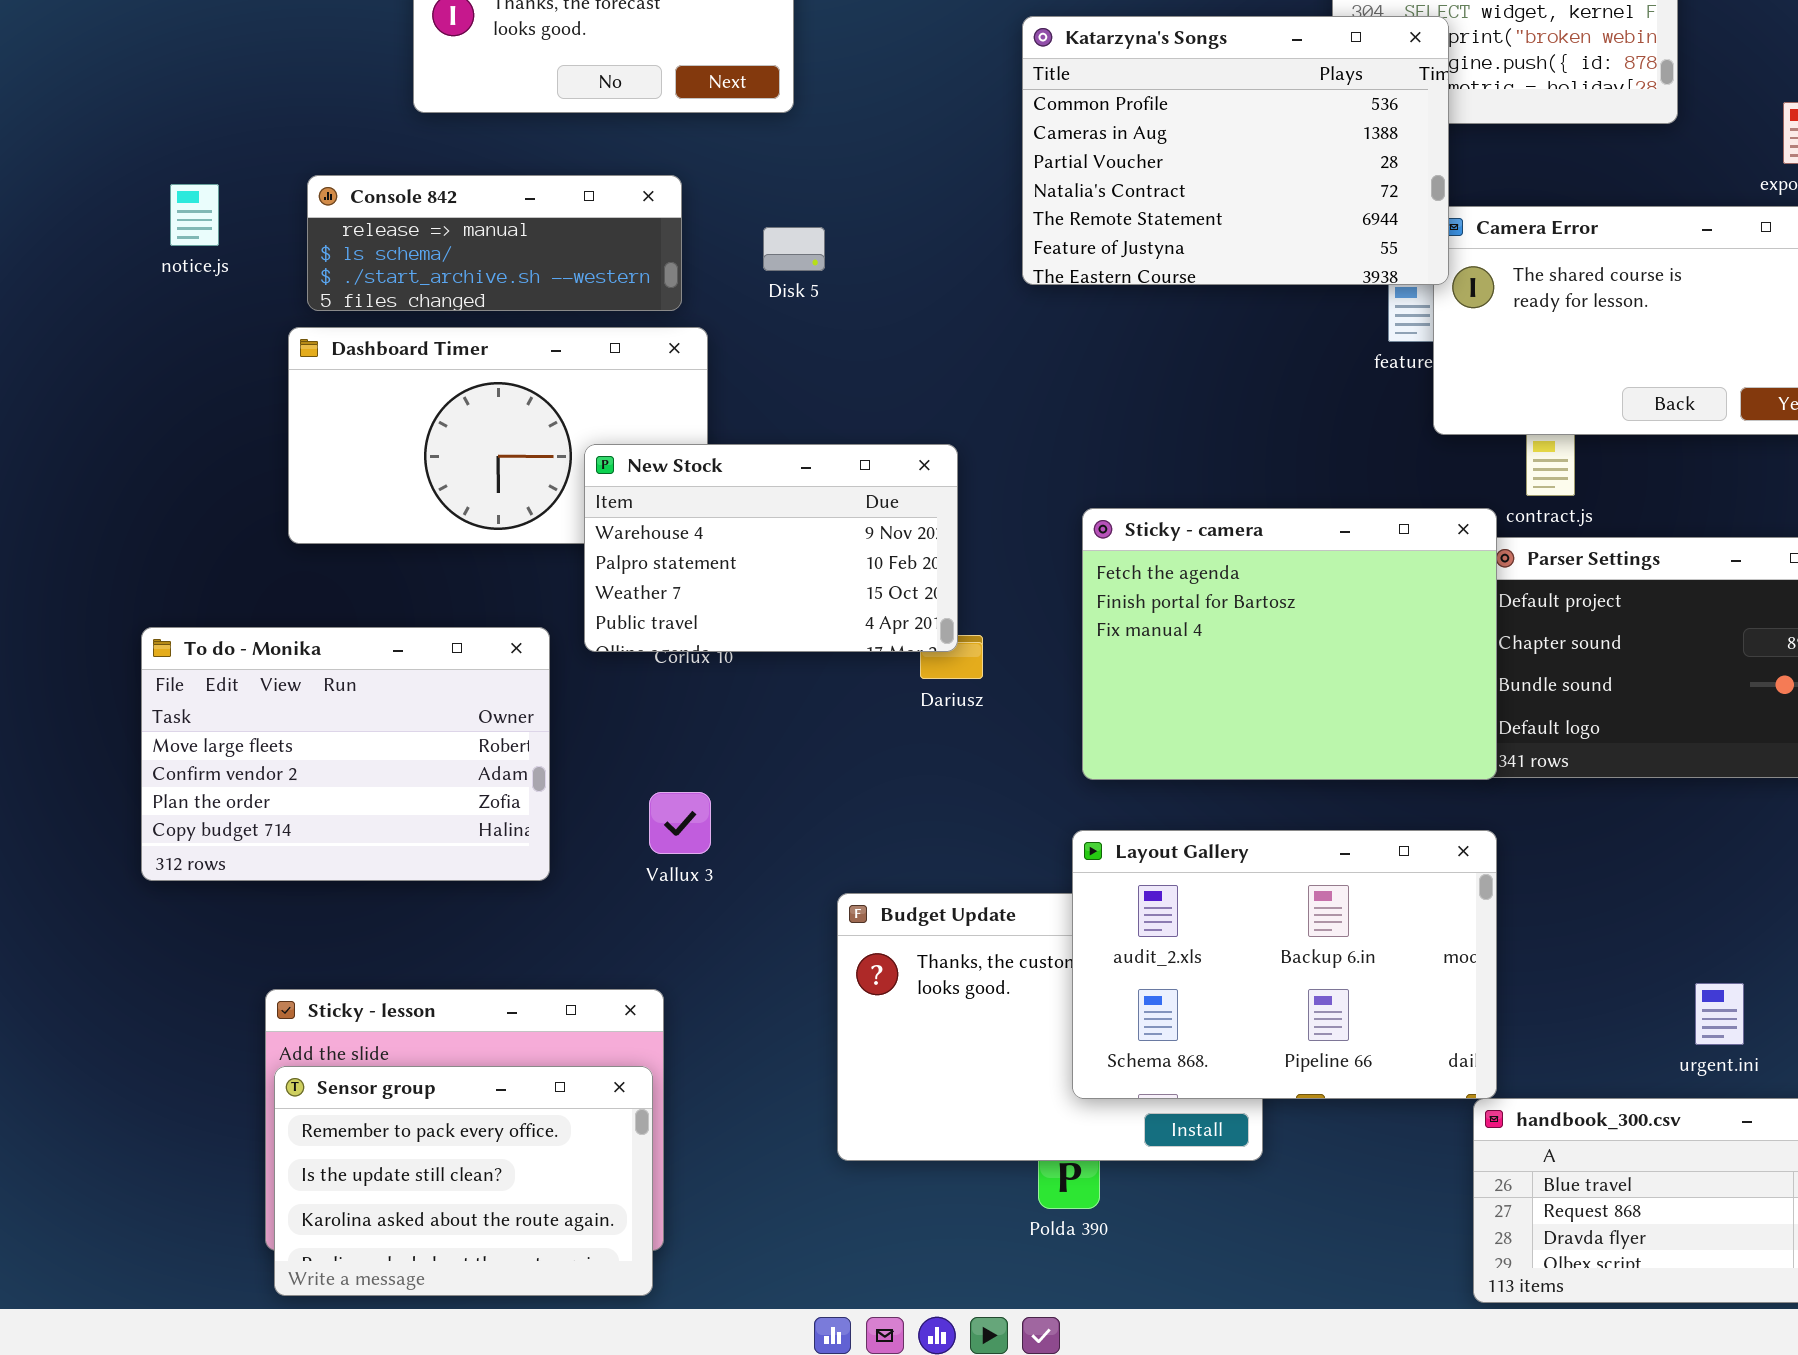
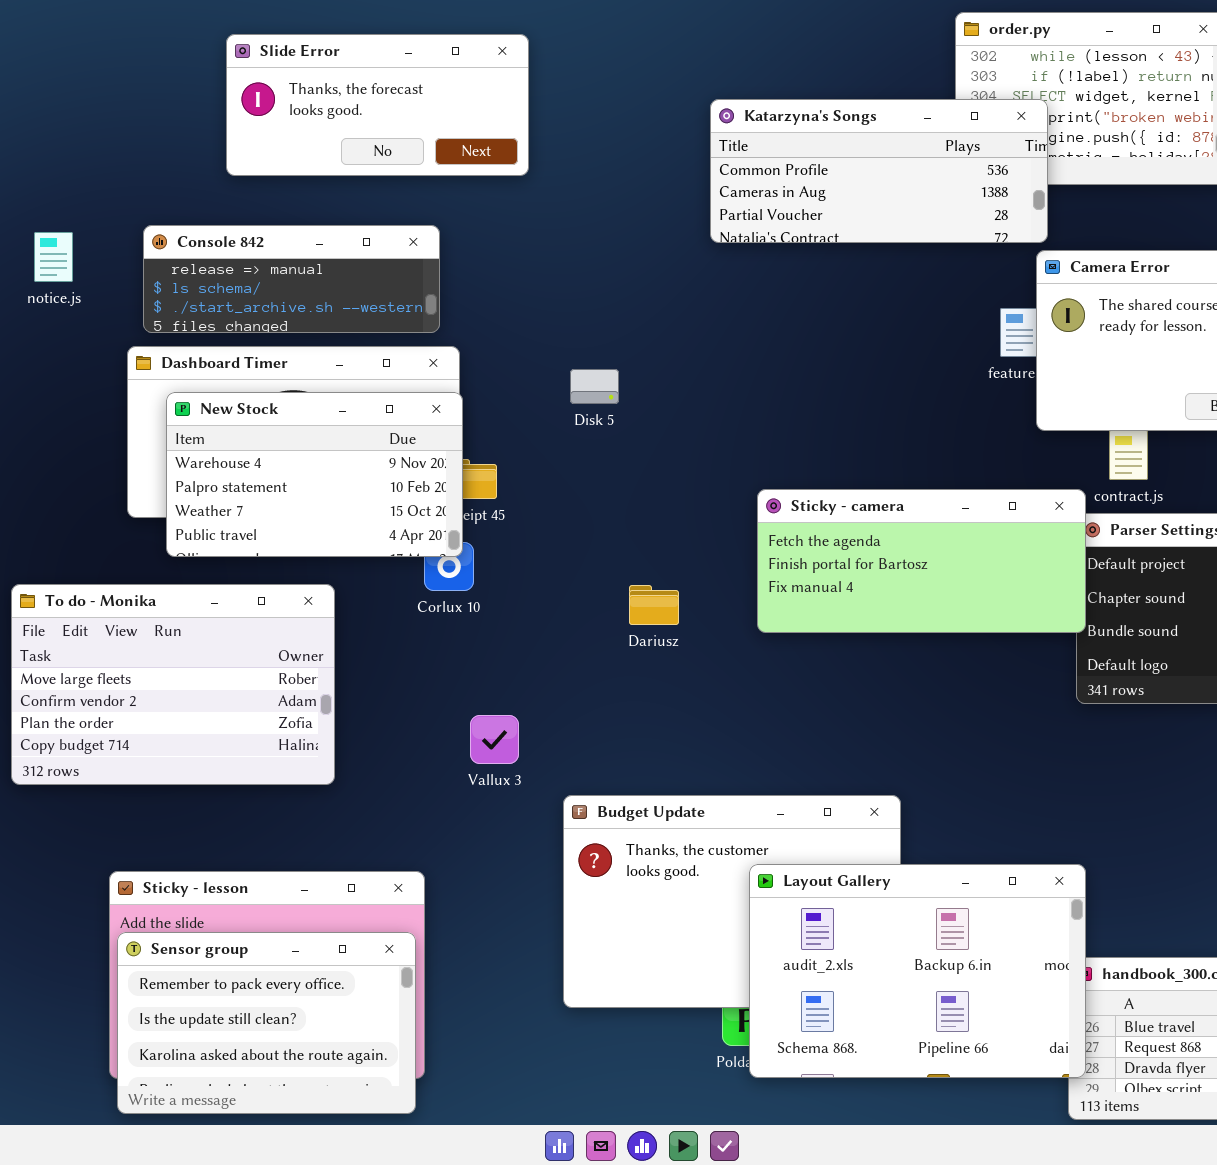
Katarzyna's Songs: [1022,16,1449,285] -> [710,99,1048,243], resized
Disk 5: [763,227,825,271] -> [570,369,619,404], moved
New Stock: [584,444,958,652] -> [166,392,463,557], moved
Sticky - camera: [1082,508,1497,780] -> [757,489,1086,633], resized
Vallux 3: [649,792,711,854] -> [470,715,519,764], moved
Layout Gallery: [1072,830,1497,1099] -> [749,864,1086,1078], moved

